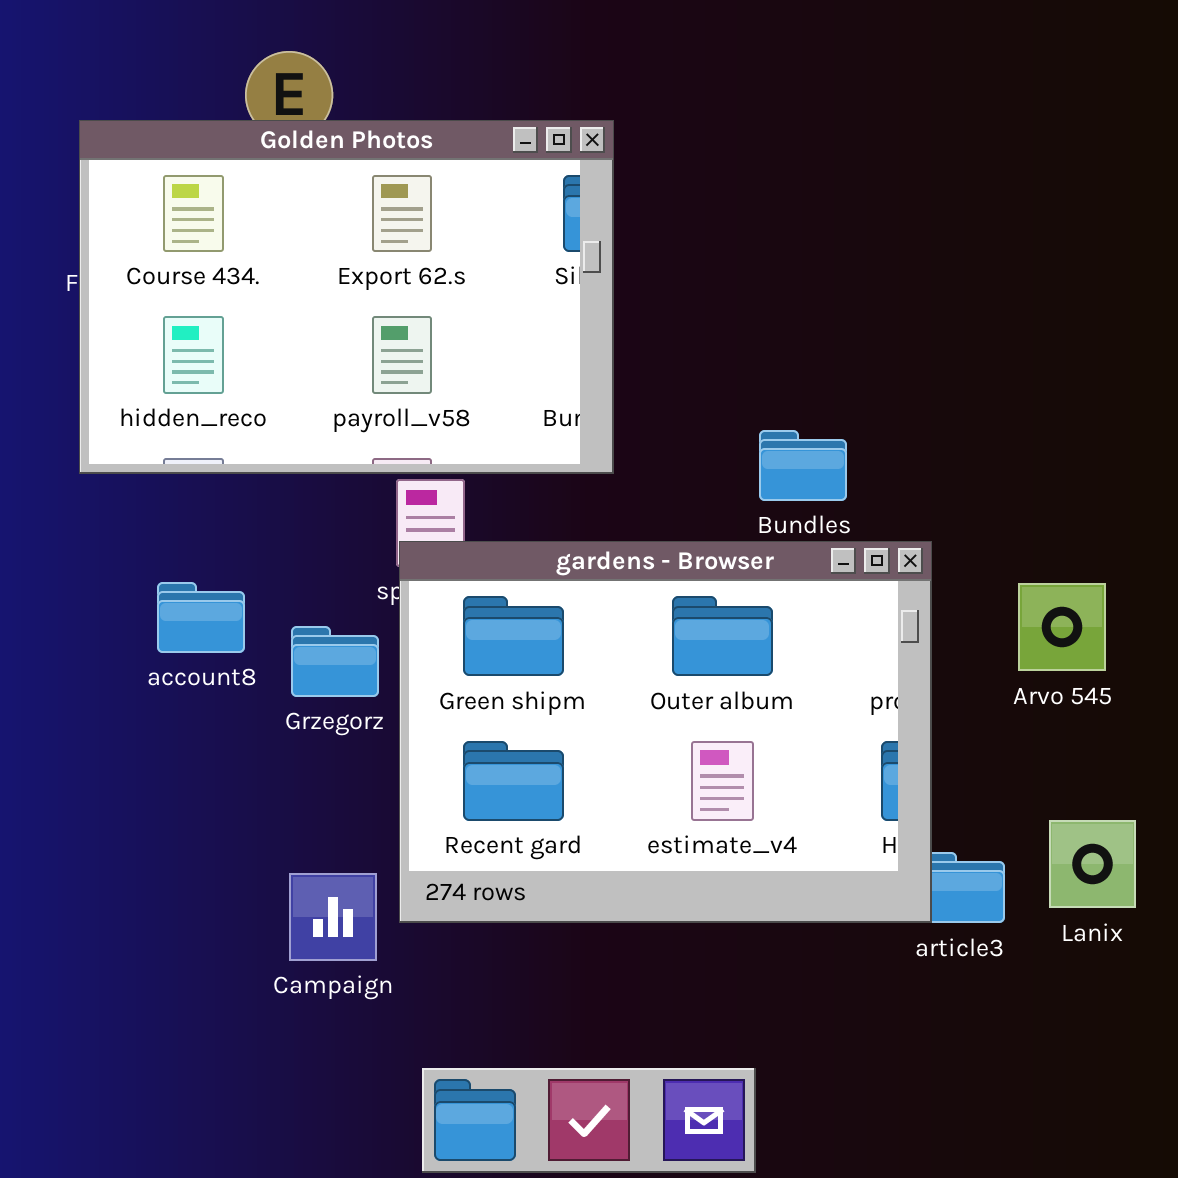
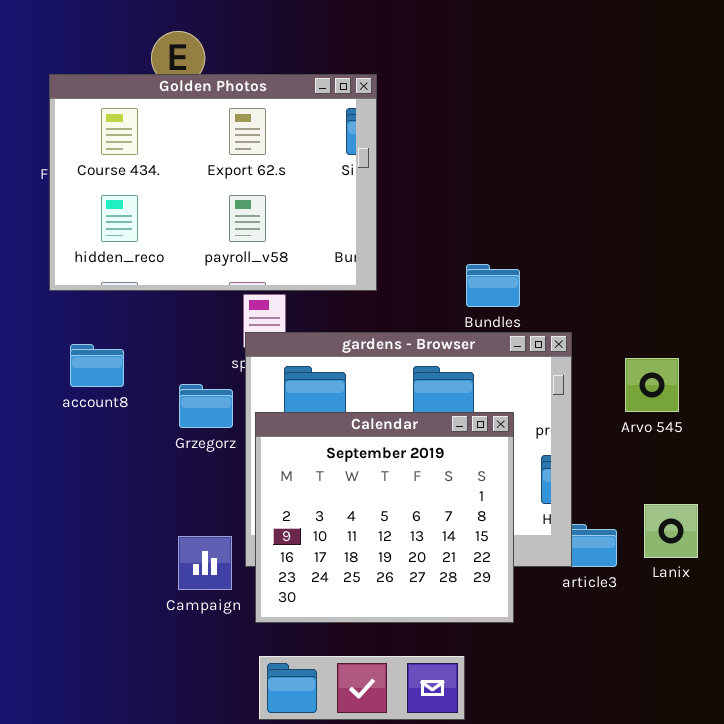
account8: [157,582,245,653] -> [70,344,124,387], moved
Calendar: none -> [255,412,514,623], opened

